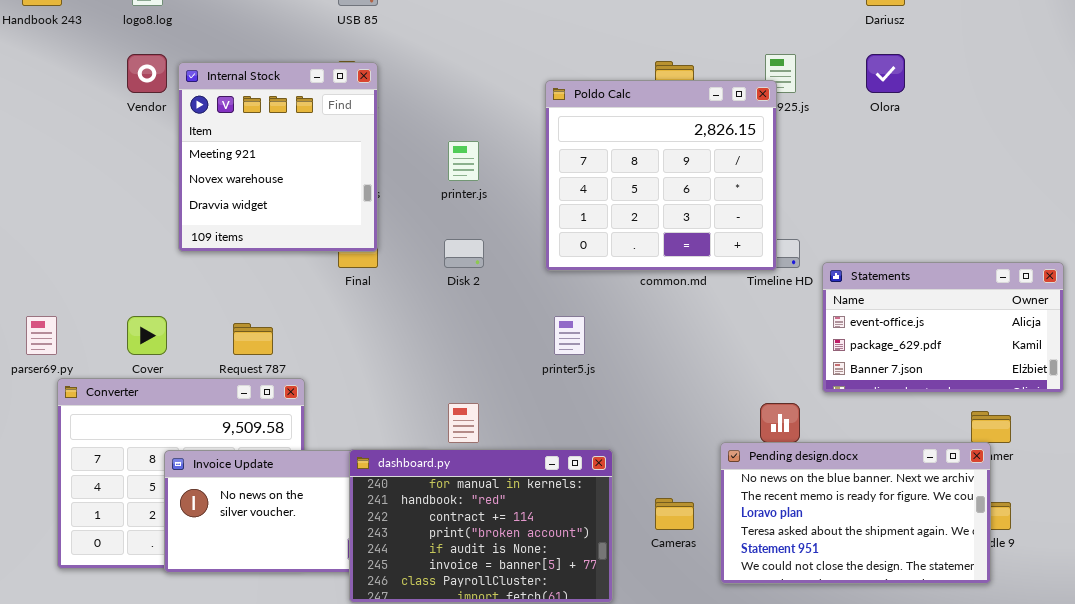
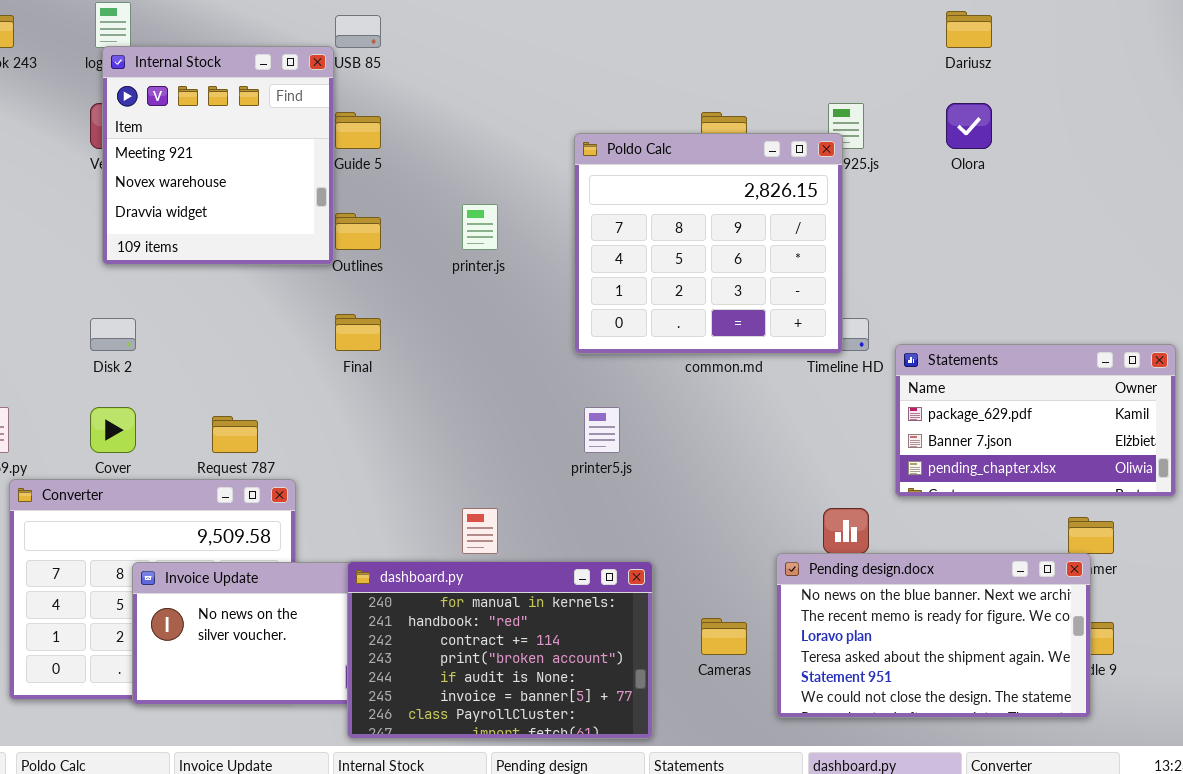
Internal Stock: [178,62,378,252] -> [102,46,334,265], moved
Disk 2: [444,239,484,268] -> [90,318,136,351], moved
Statements: [822,262,1064,393] -> [895,344,1176,497], scrolled down 1 row

